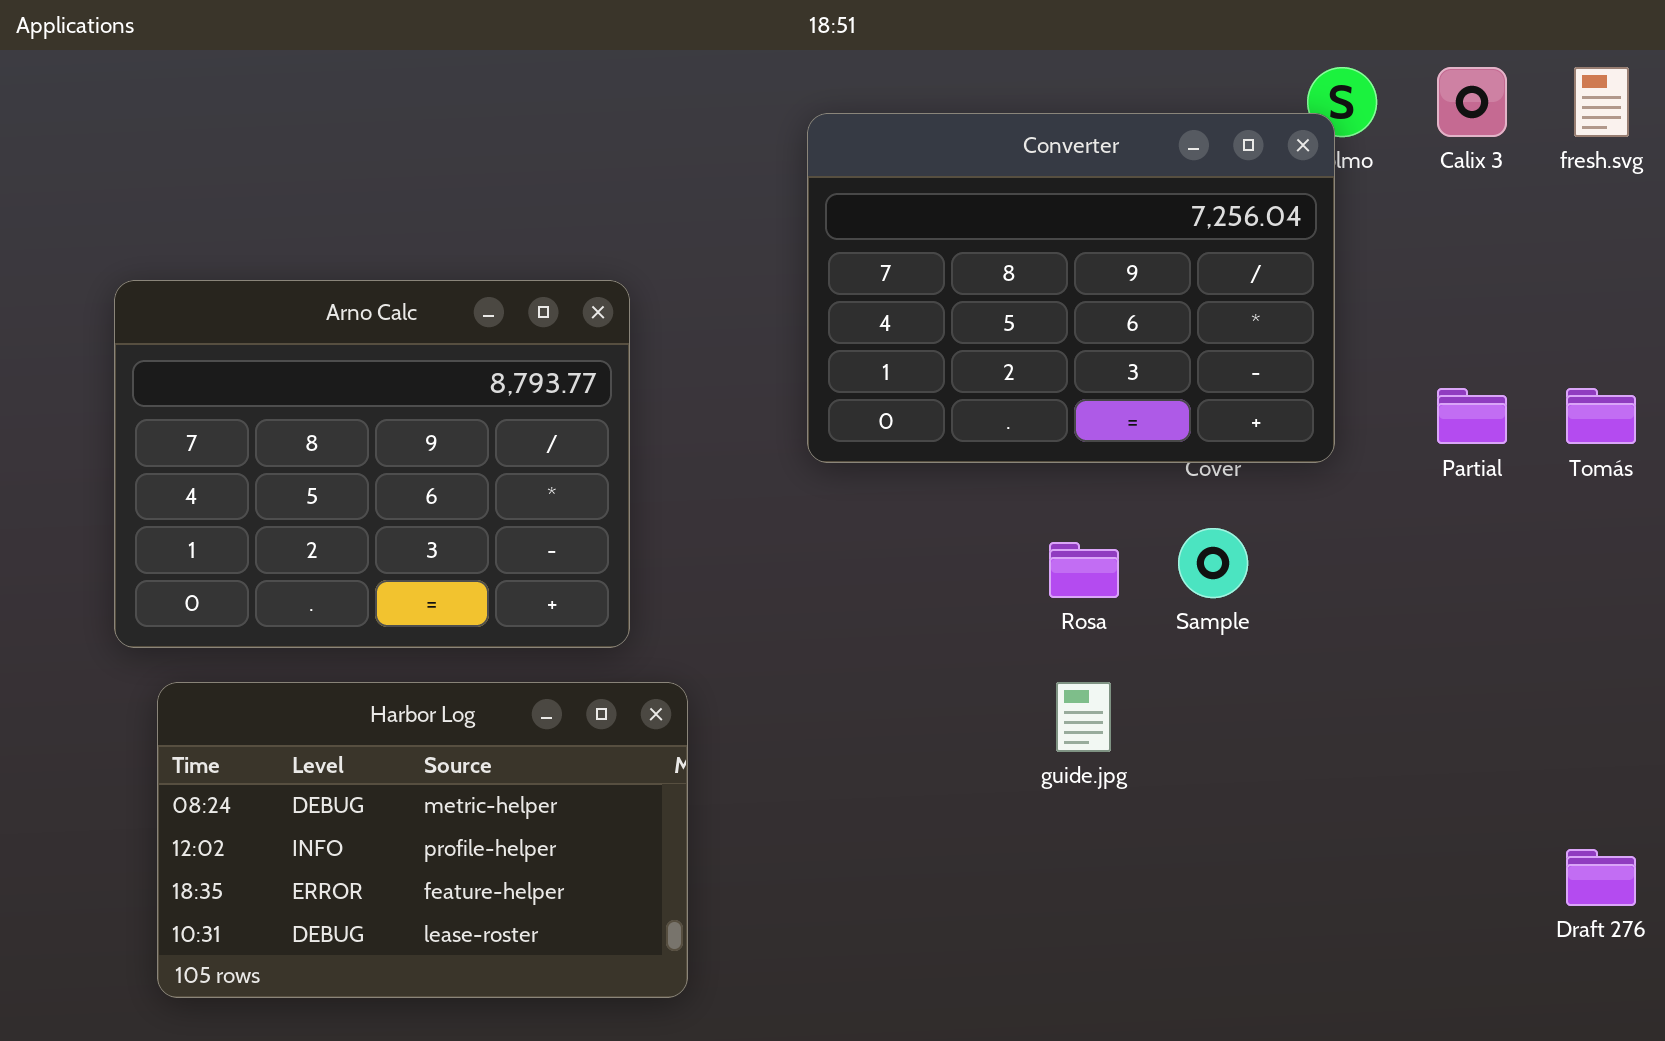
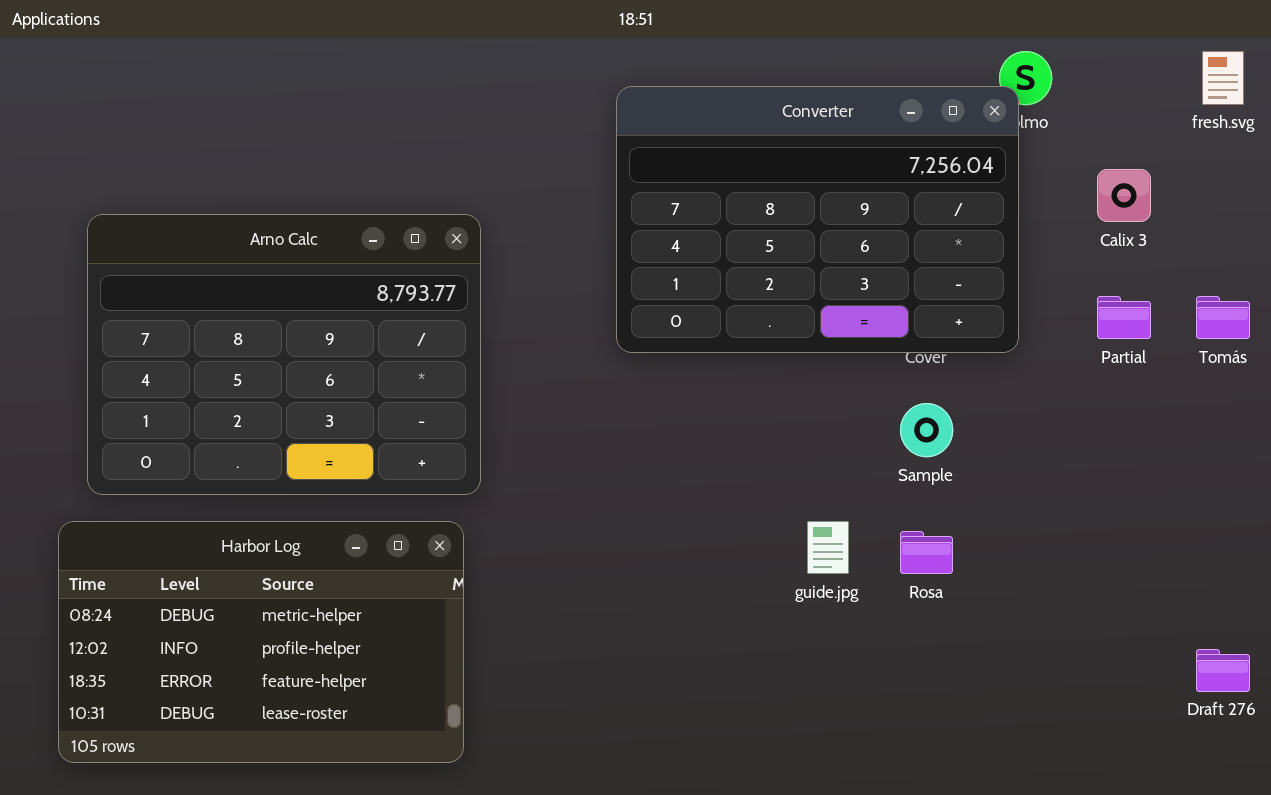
Calix 3: [1437,67,1507,137] -> [1097,169,1151,222], moved
Rosa: [1049,542,1119,598] -> [900,531,953,574], moved
Harbor Log: [157,682,688,998] -> [58,521,464,763], moved

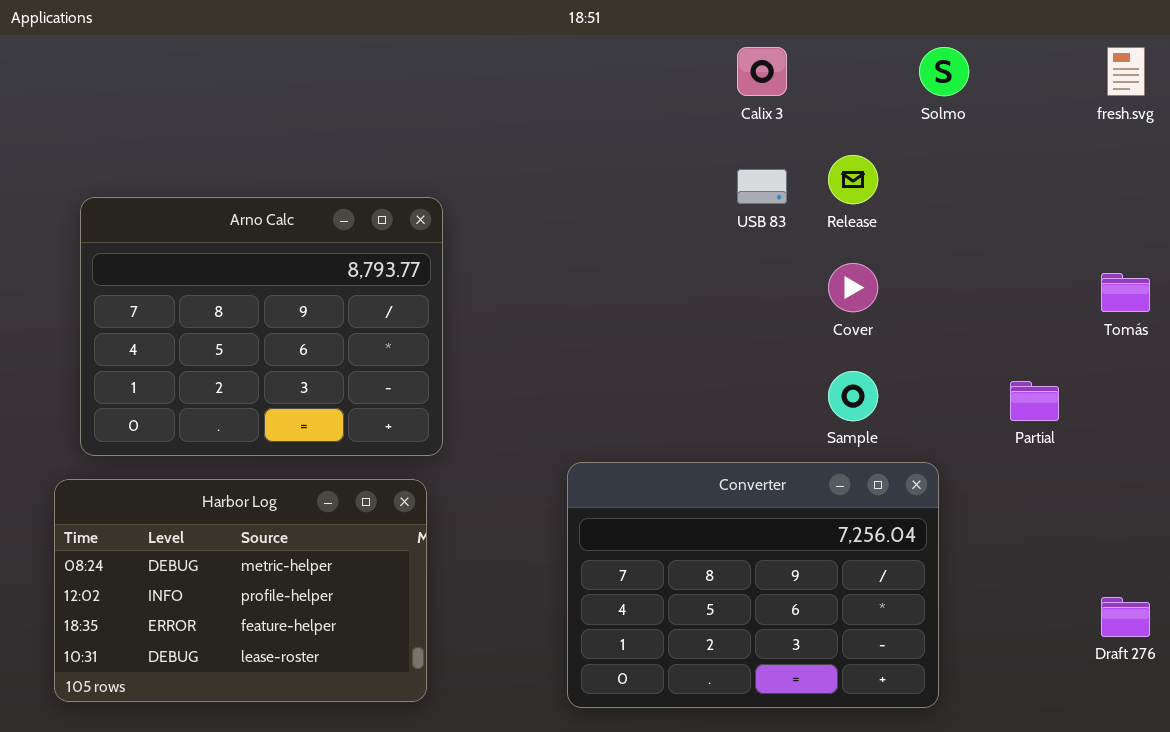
Converter: [616,86,1019,353] -> [567,462,939,708], moved
Calix 3: [1097,169,1151,222] -> [737,47,787,96], moved
Partial: [1097,296,1151,339] -> [1010,381,1059,421], moved

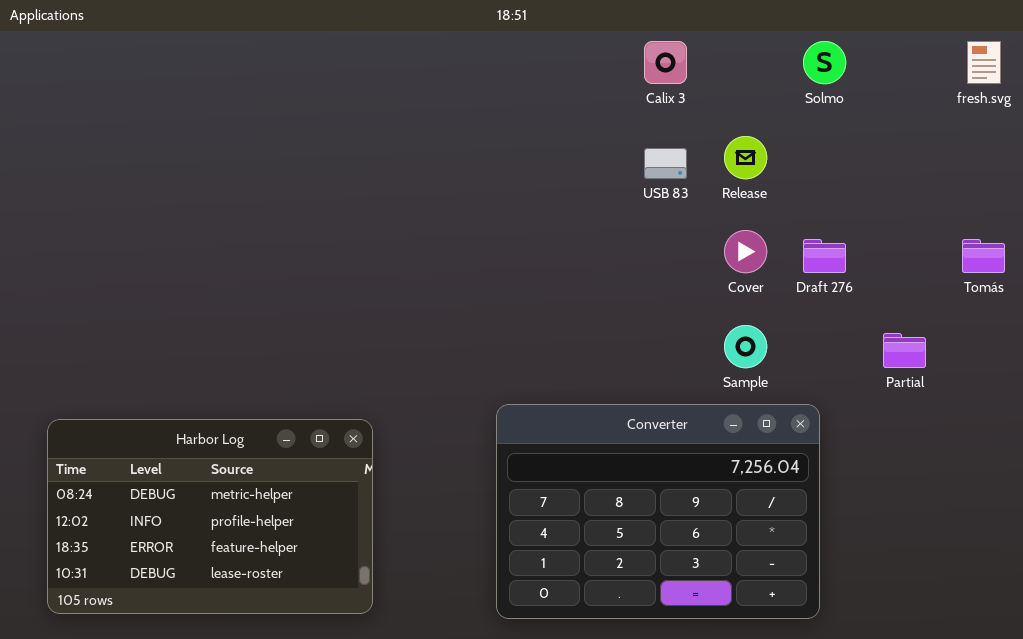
Arno Calc: [80,197,443,456] -> none, closed
Draft 276: [1101,597,1150,637] -> [803,239,846,273], moved

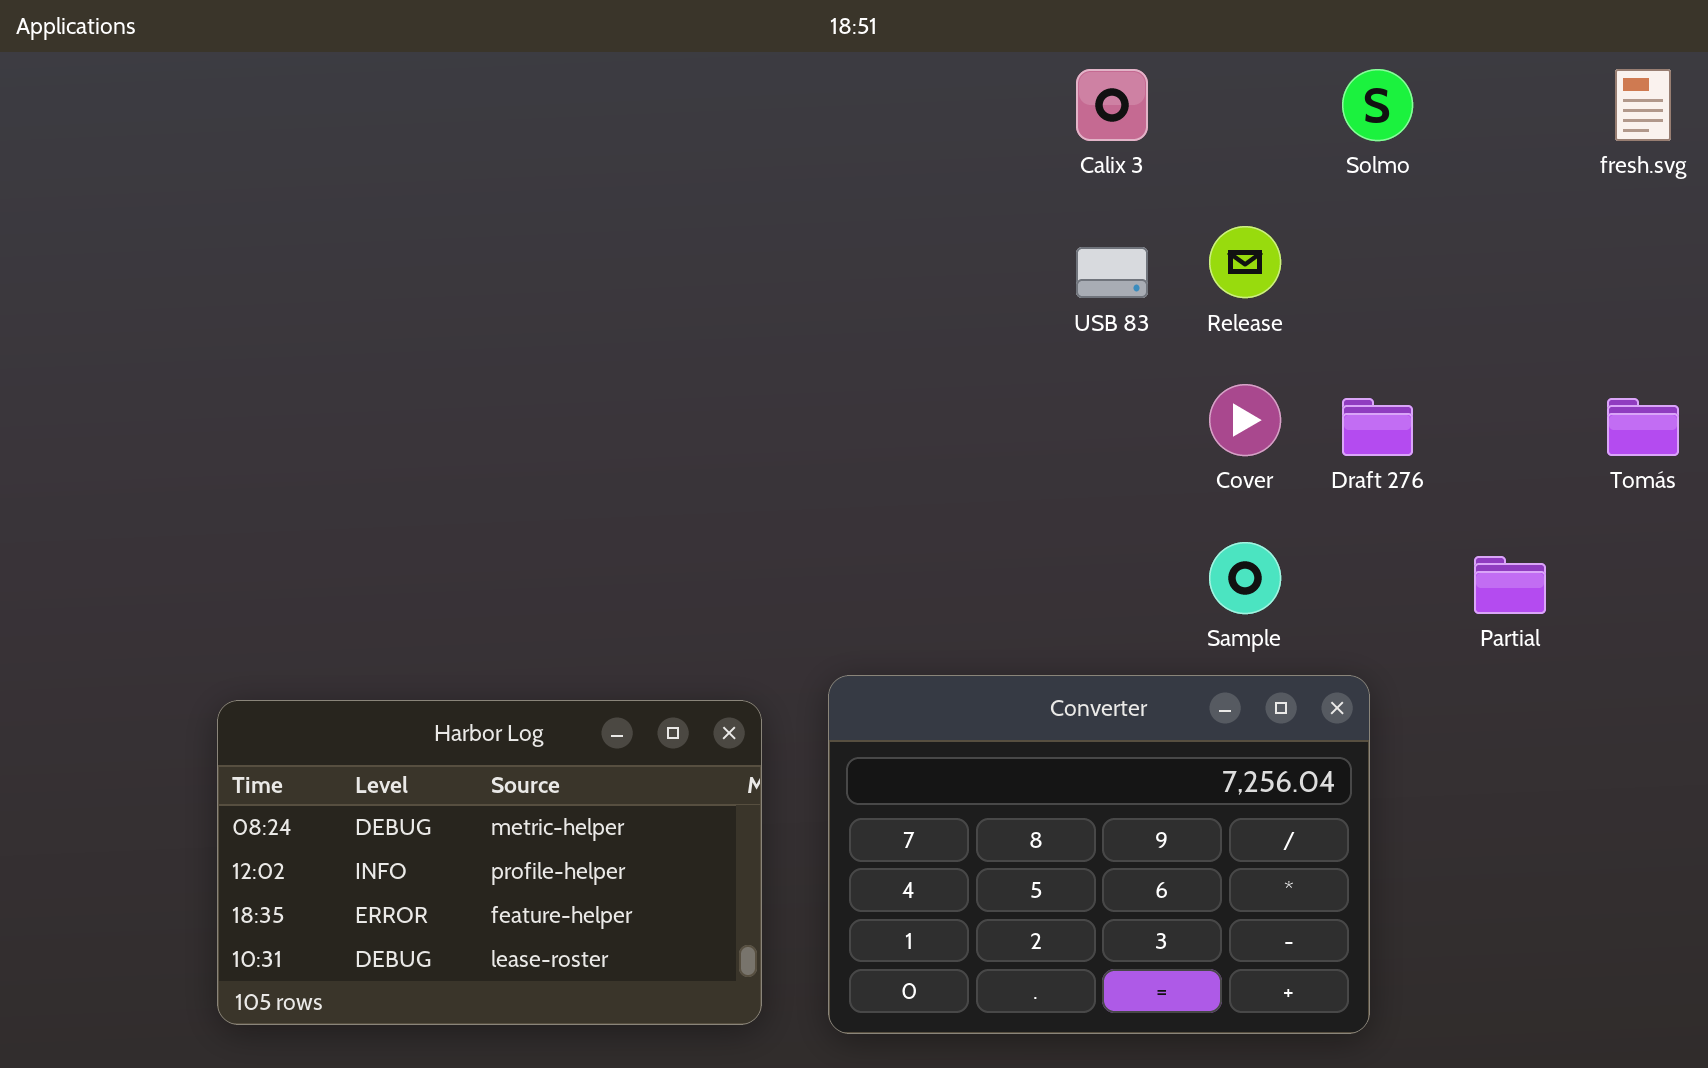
Harbor Log: [47,419,373,614] -> [217,700,762,1025], moved

